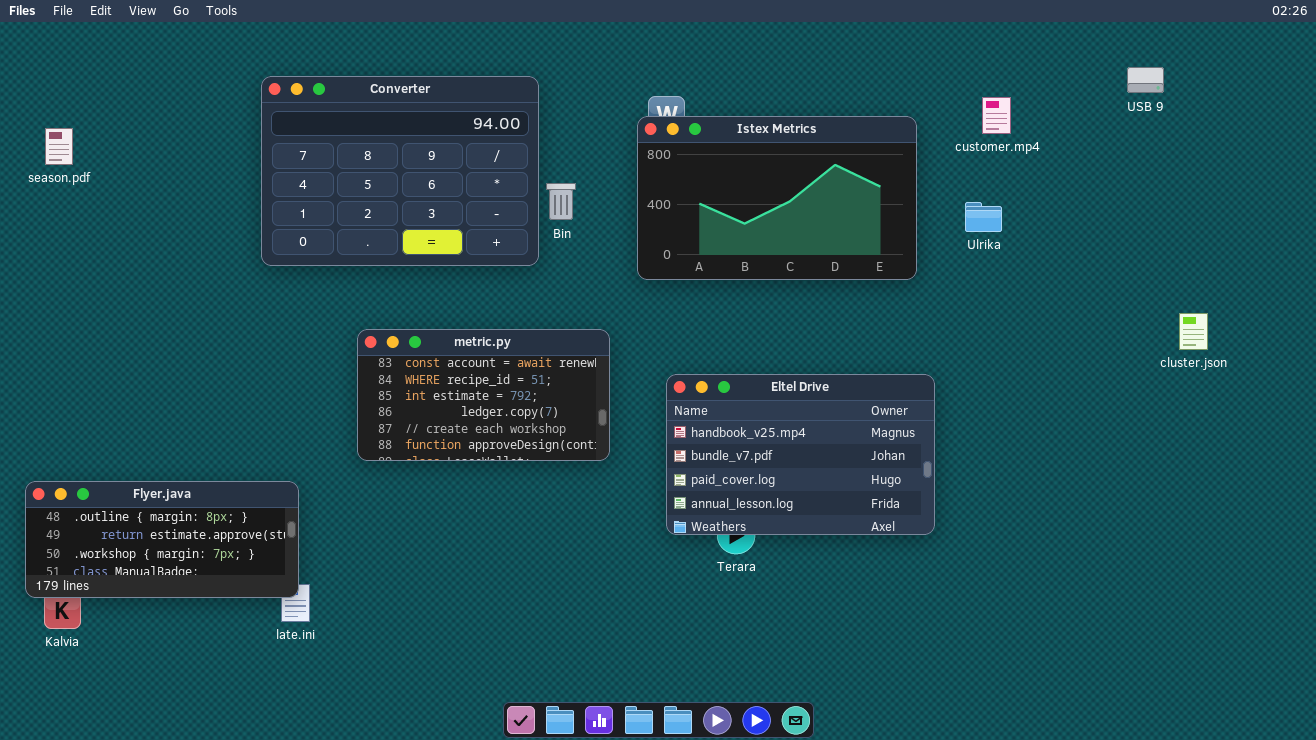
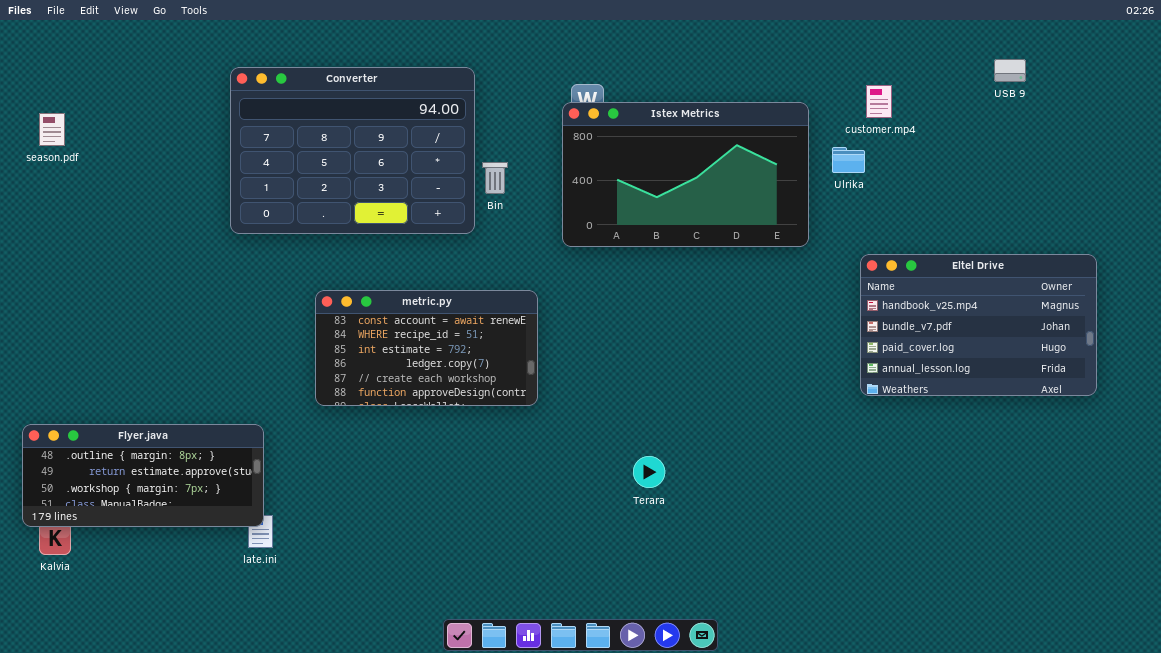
Ulrika: [965,202,1002,232] -> [832,147,865,173], moved
Eltel Drive: [666,374,935,535] -> [860,254,1097,396], moved

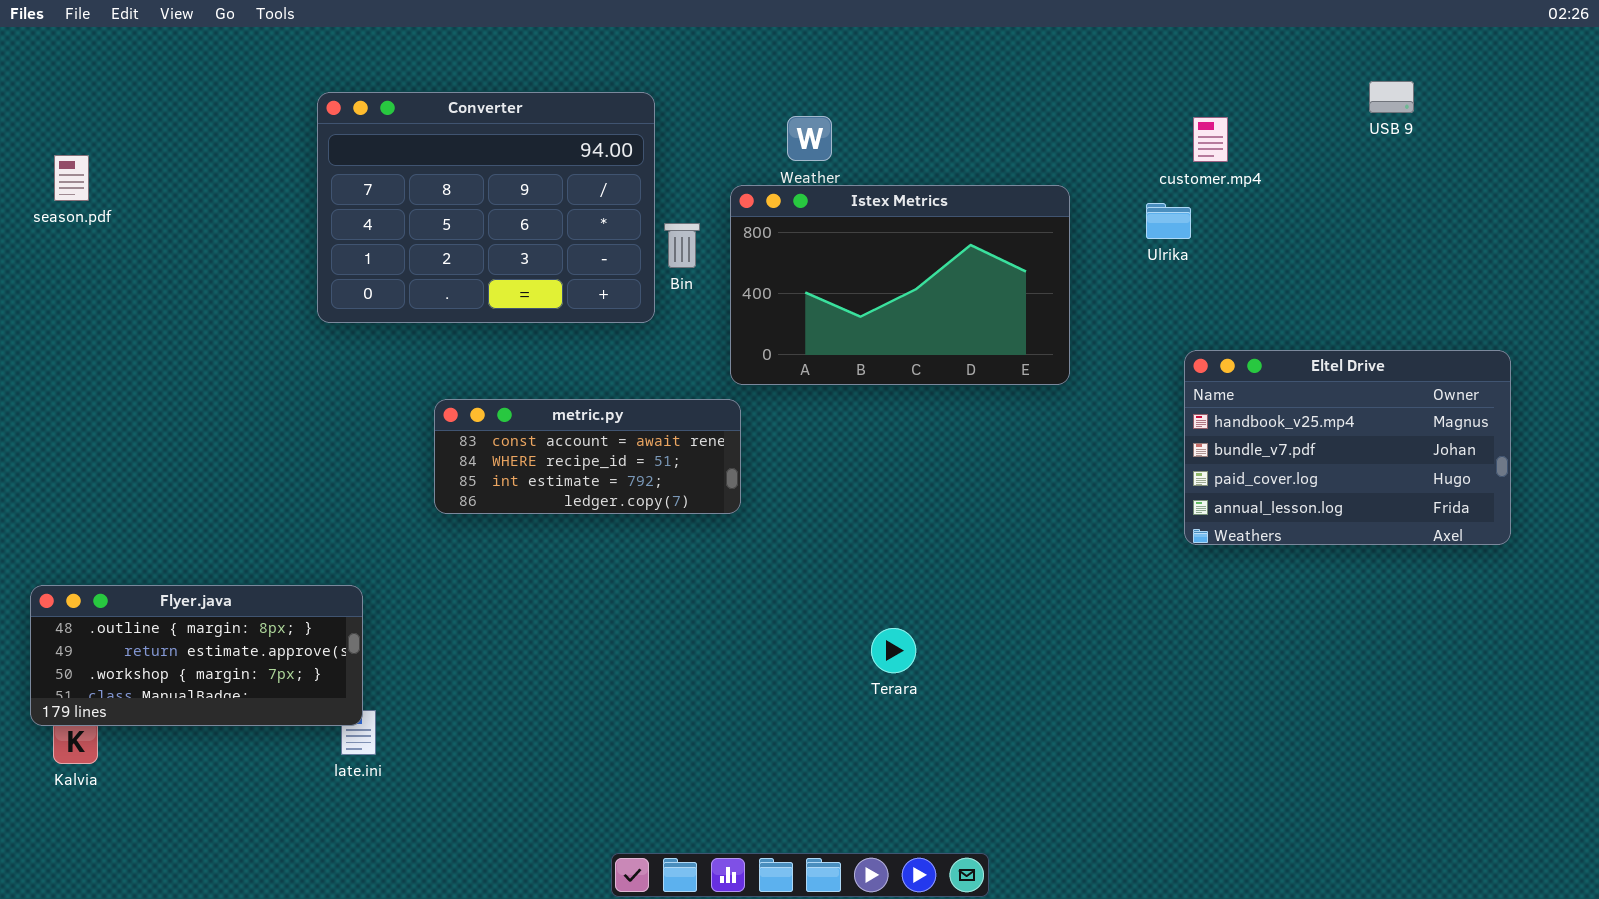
Istex Metrics: [562,102,809,247] -> [730,185,1070,385], moved
metric.py: [315,290,538,406] -> [434,399,741,514], resized

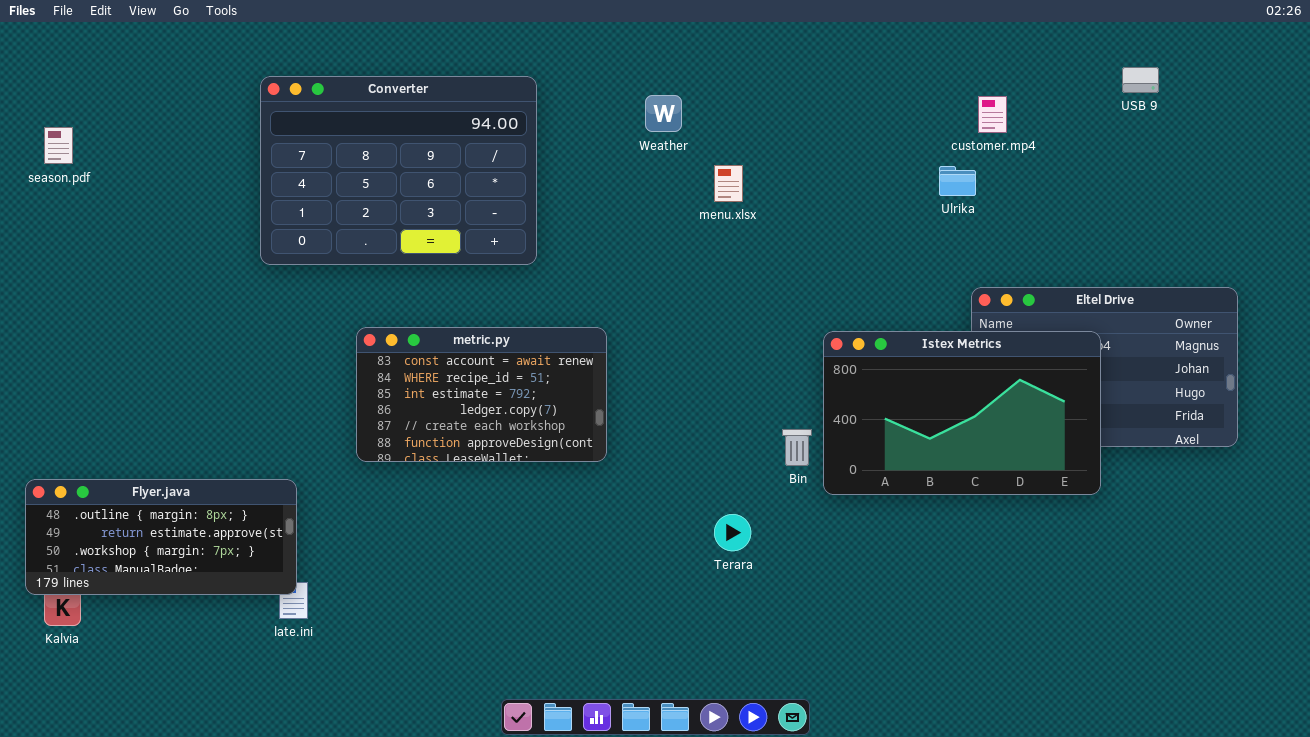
Istex Metrics: [730,185,1070,385] -> [823,331,1101,495], moved
Bin: [664,223,700,268] -> [782,429,812,466], moved
metric.py: [434,399,741,514] -> [356,327,607,462], resized

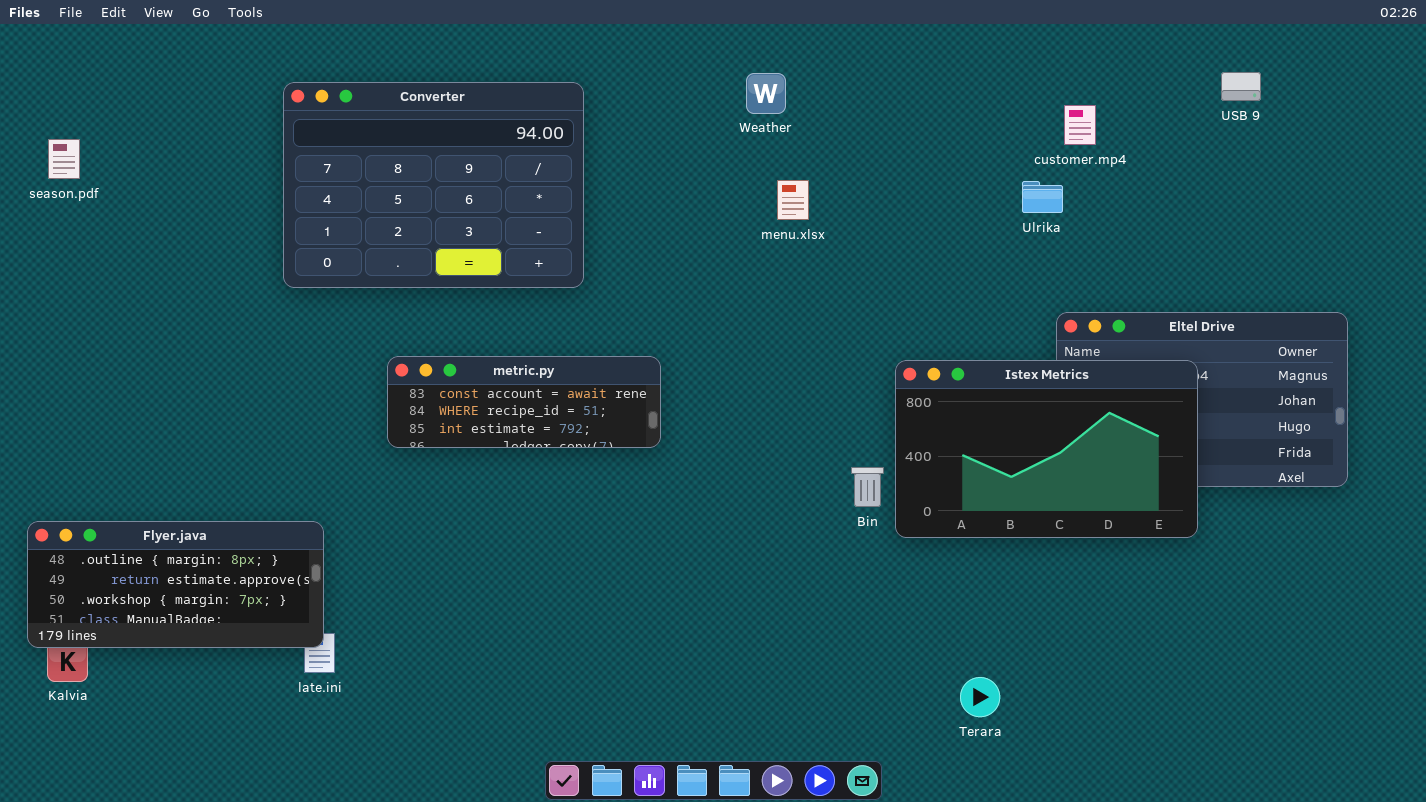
Weather: [645,95,682,132] -> [746,73,786,114], moved
metric.py: [356,327,607,462] -> [387,356,661,448], resized
Terara: [714,514,751,551] -> [960,677,1000,717], moved

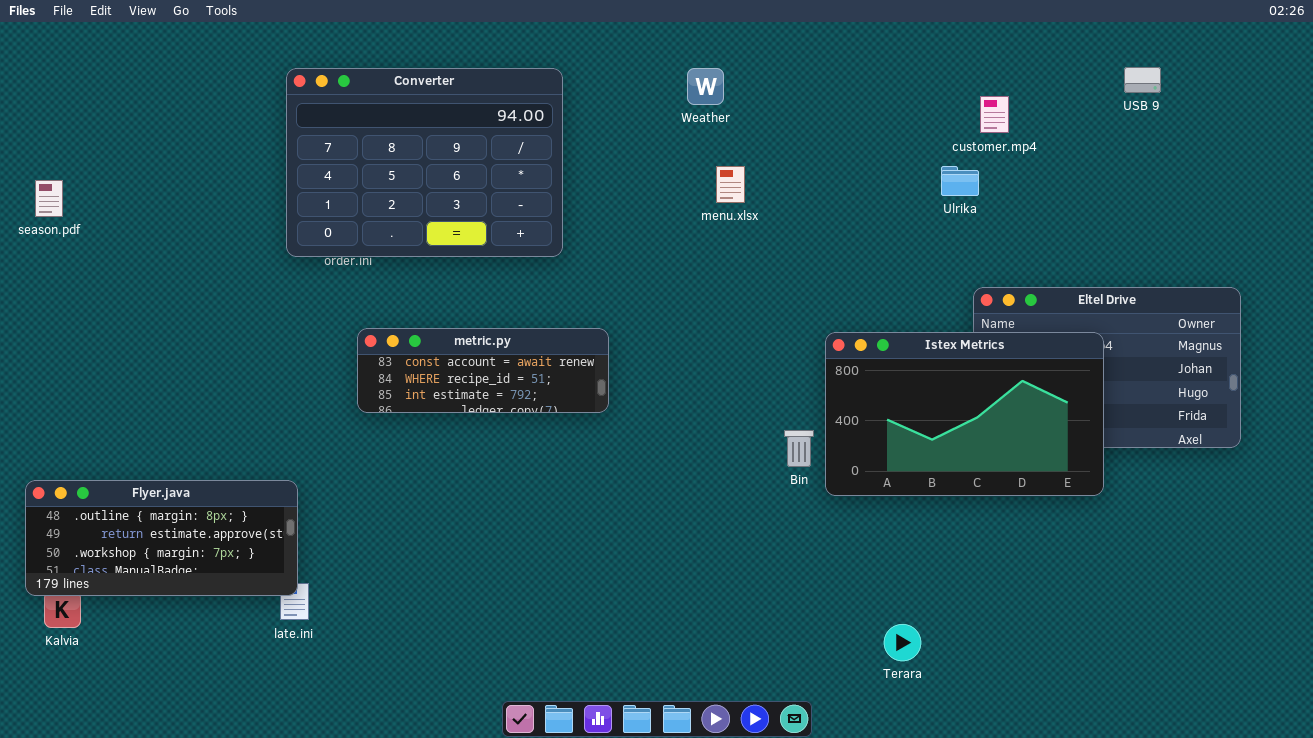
Converter: [283,82,584,288] -> [286,68,563,257], moved
season.pdf: [48,139,80,179] -> [35,180,63,217], moved

